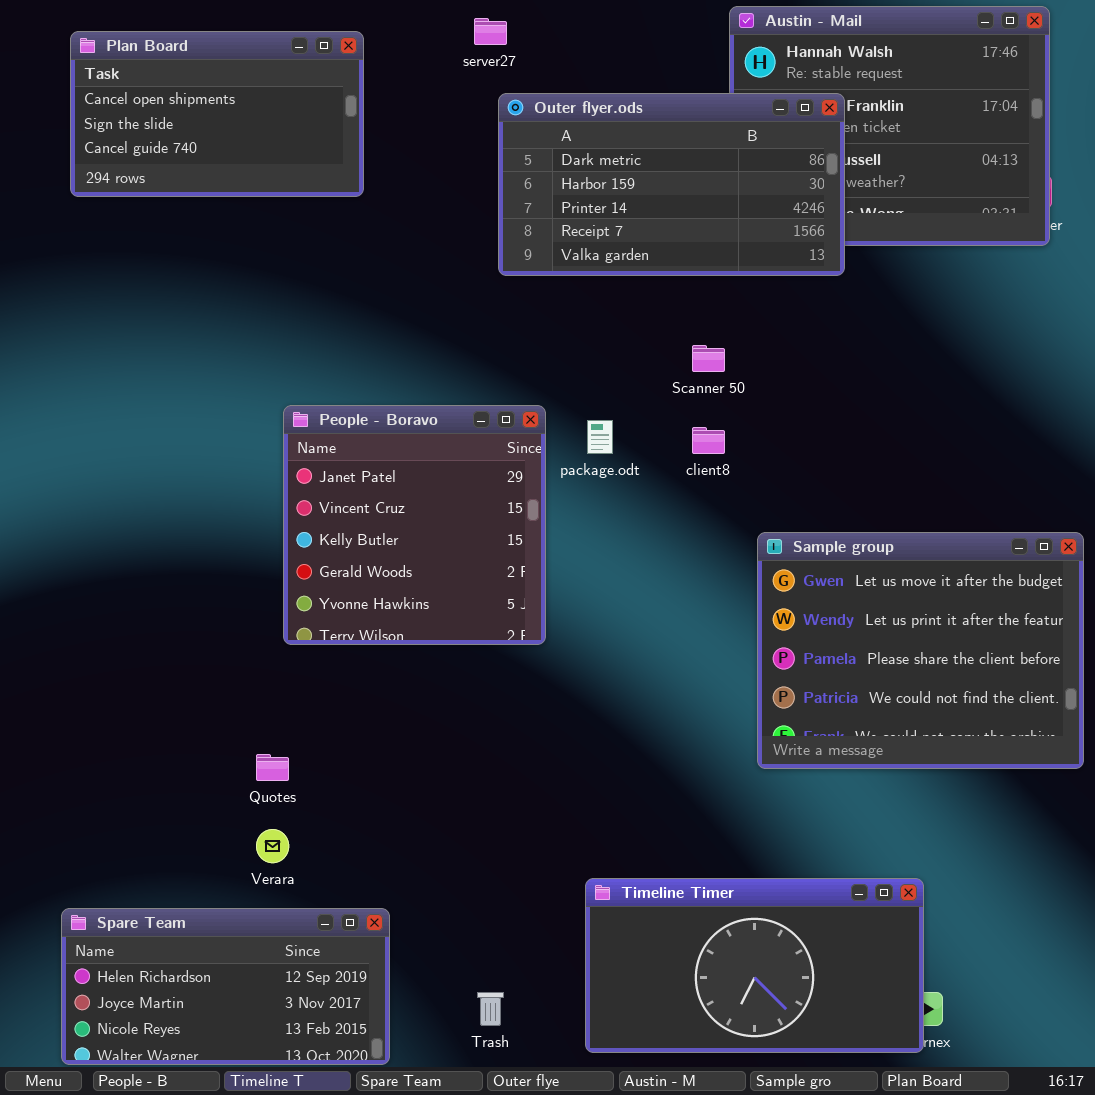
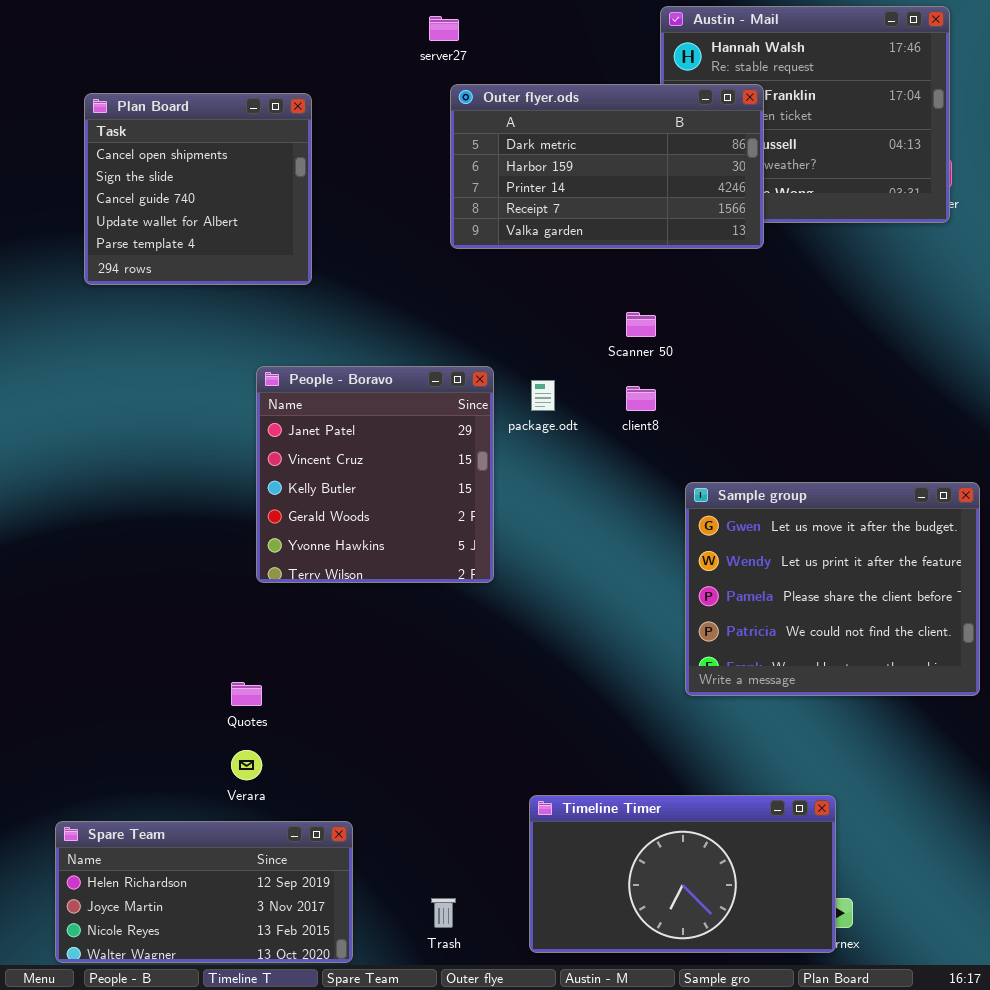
Plan Board: [70,31,364,197] -> [84,93,312,285], moved, resized

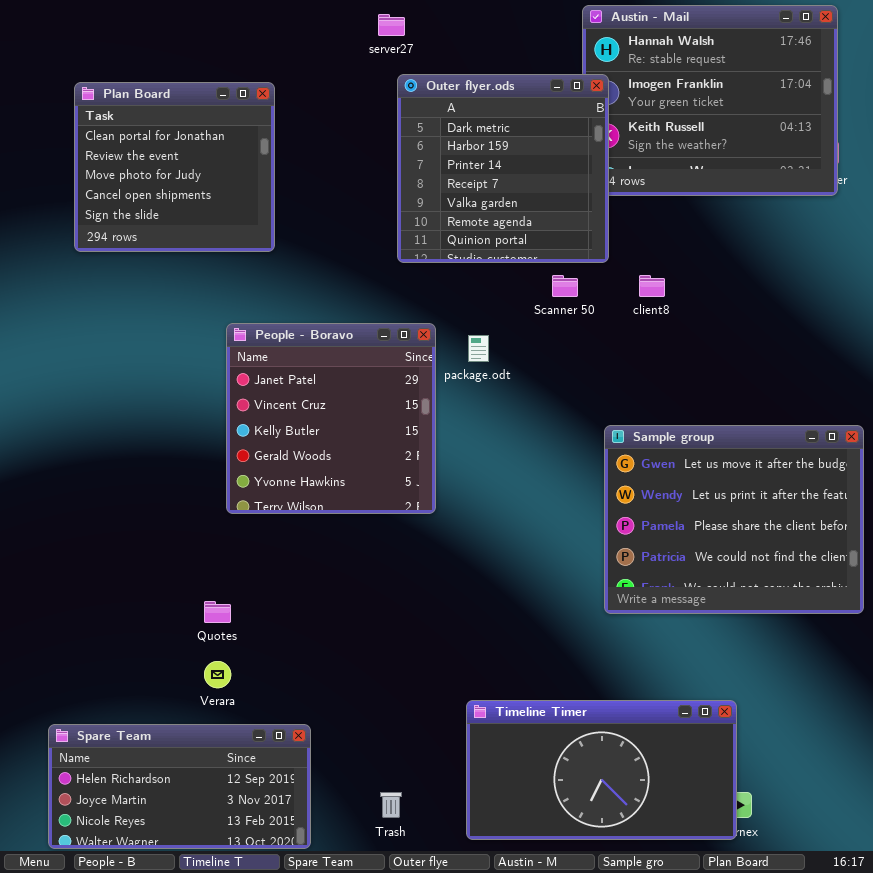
Outer flyer.ods: [450,84,764,249] -> [397,74,609,263], resized
Plan Board: [84,93,312,285] -> [74,82,275,252], scrolled up 3 rows
client8: [626,386,656,411] -> [639,275,665,297], moved

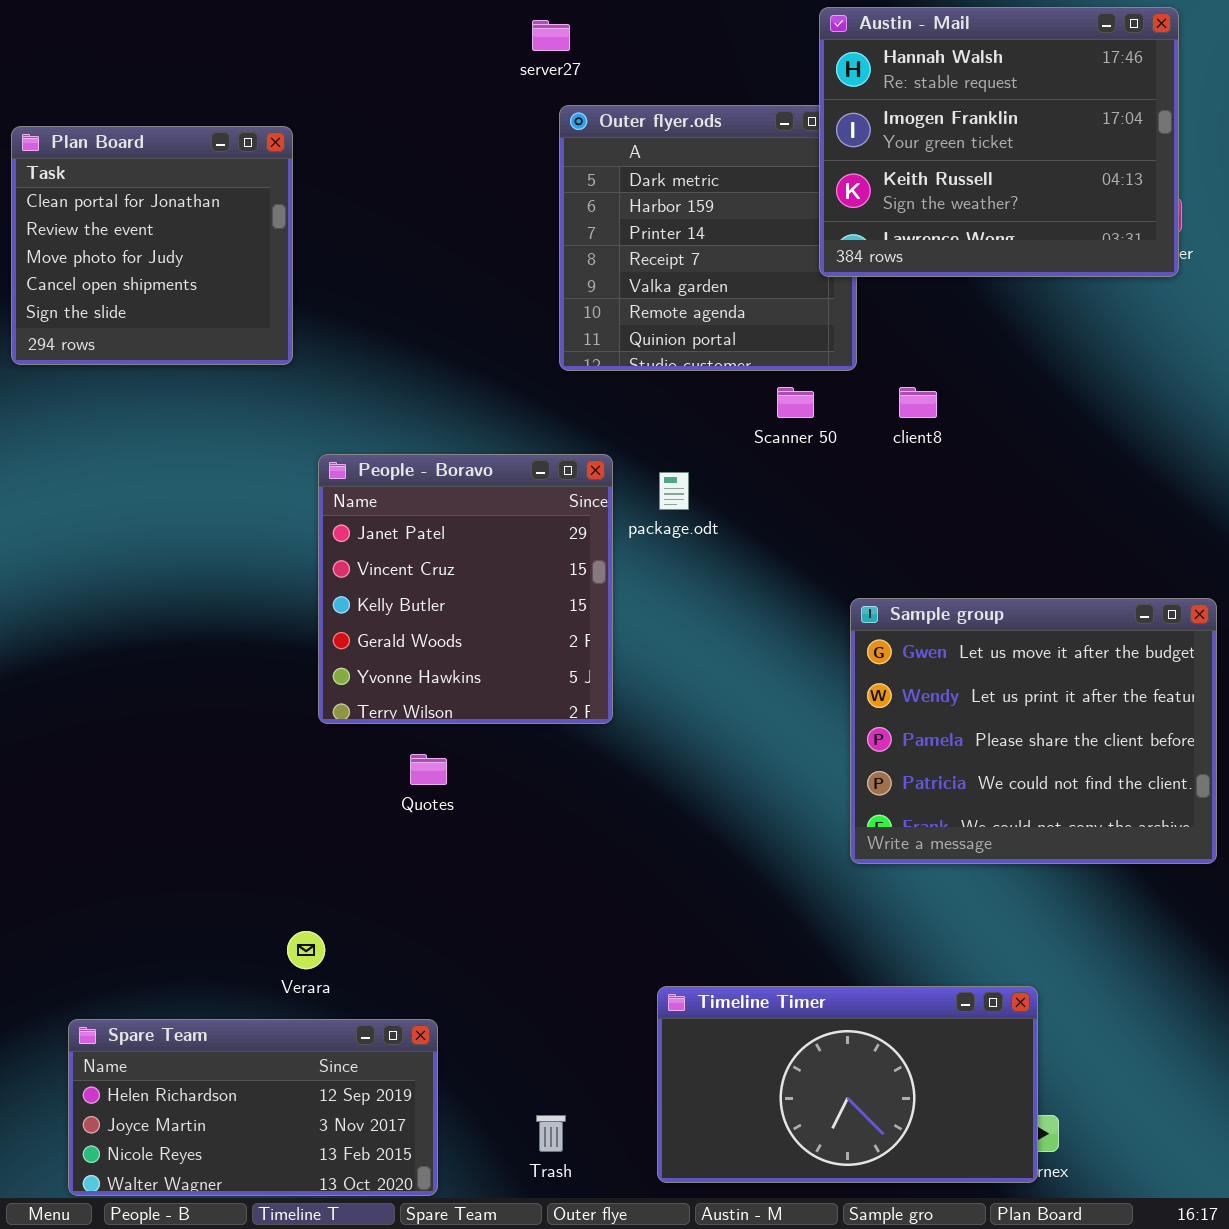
Austin - Mail: [582,5,838,196] -> [819,7,1179,277], raised
Plan Board: [74,82,275,252] -> [11,126,293,365], moved
Quotes: [204,601,231,623] -> [410,754,447,785], moved

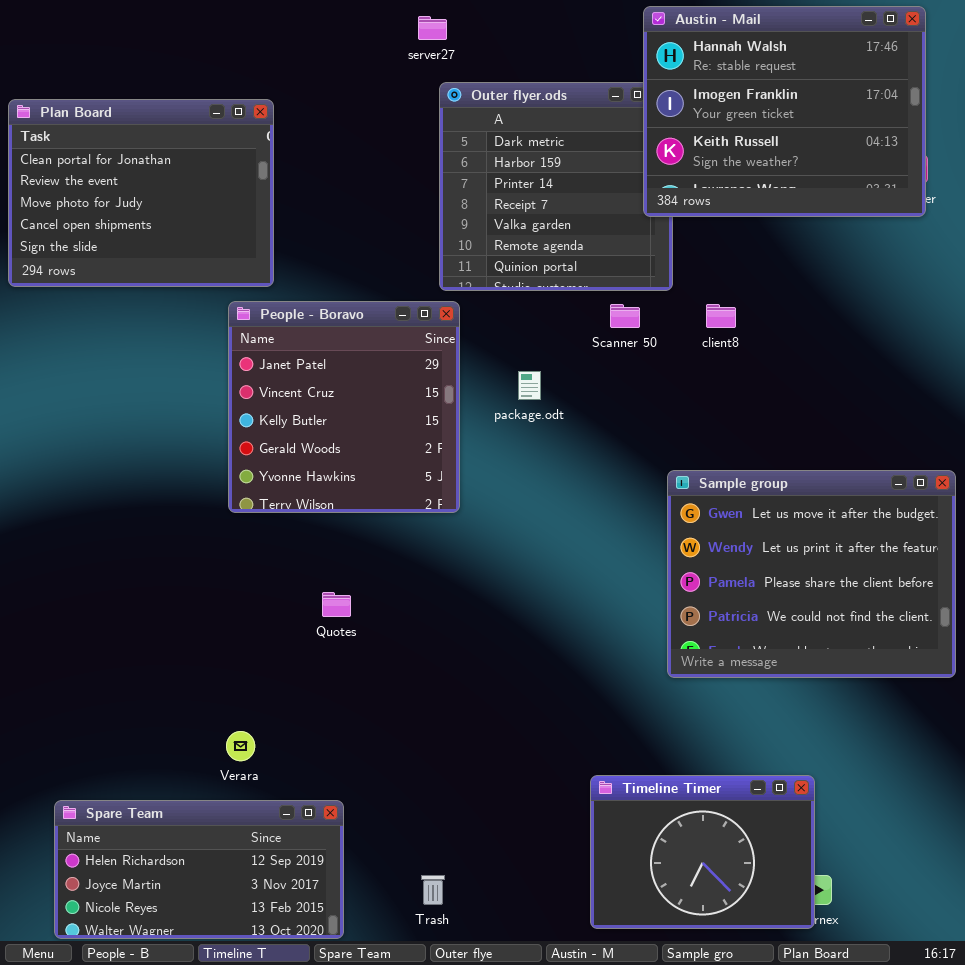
Plan Board: [11,126,293,365] -> [8,99,274,287], resized
People - Boravo: [318,454,613,724] -> [228,301,460,513], moved
Timeline Timer: [657,986,1038,1183] -> [590,775,815,929], resized

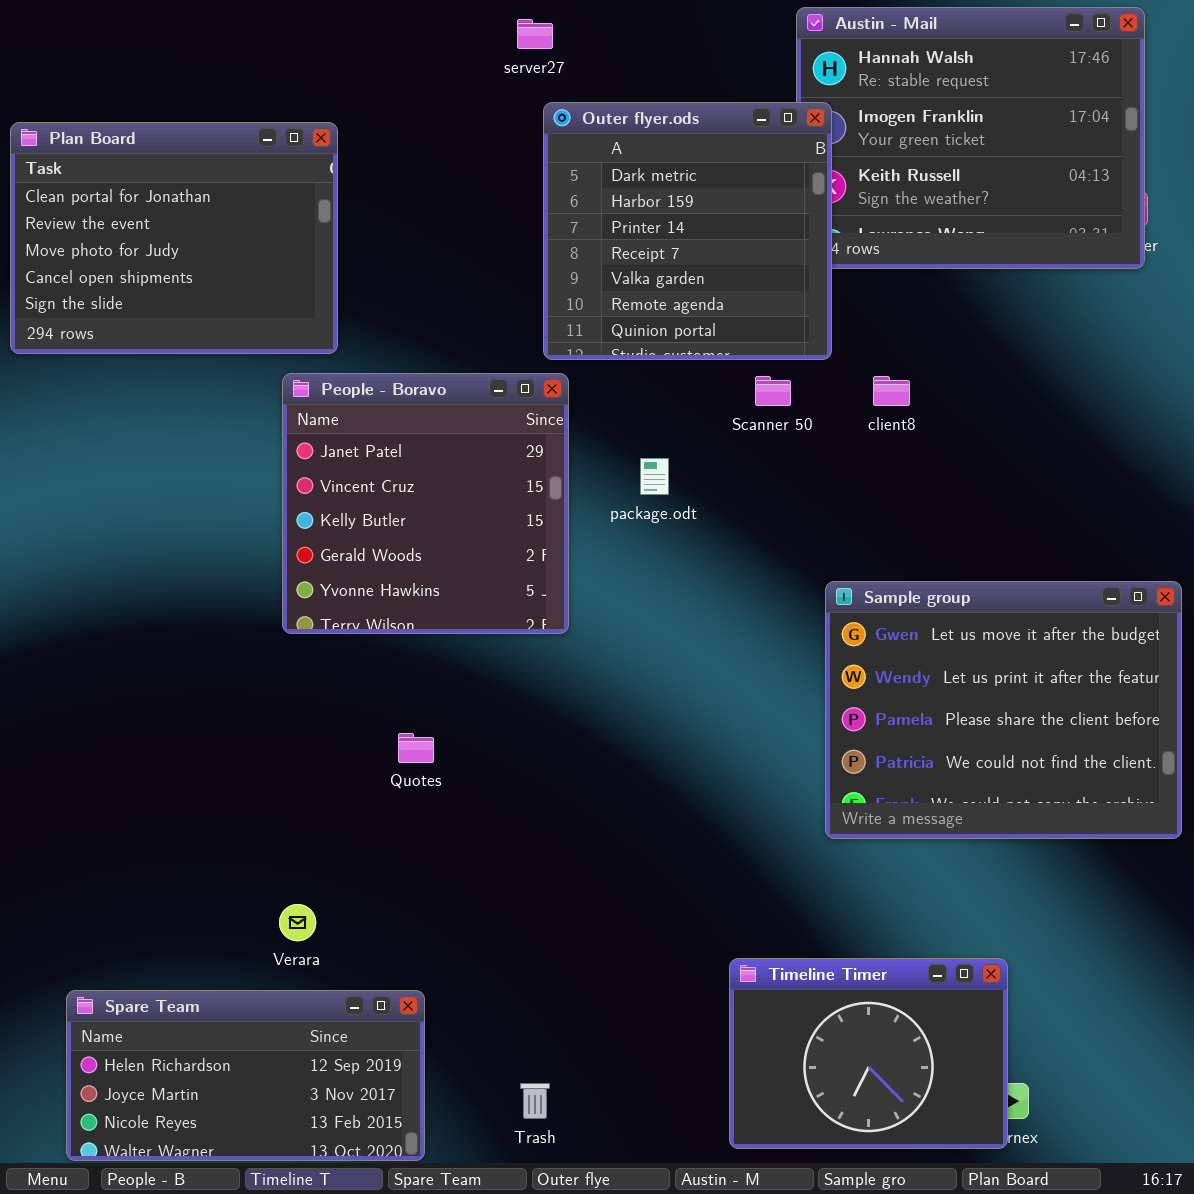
Outer flyer.ods: [439,82,673,291] -> [543,102,832,360], raised

